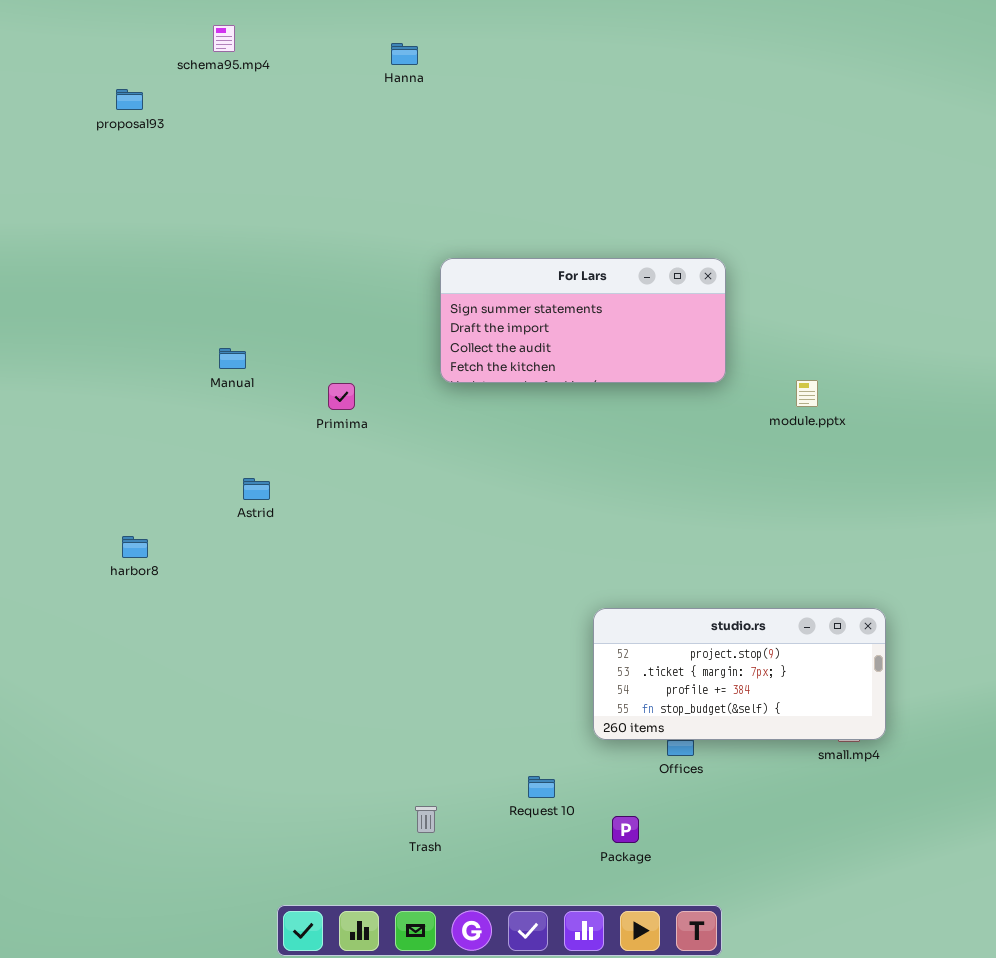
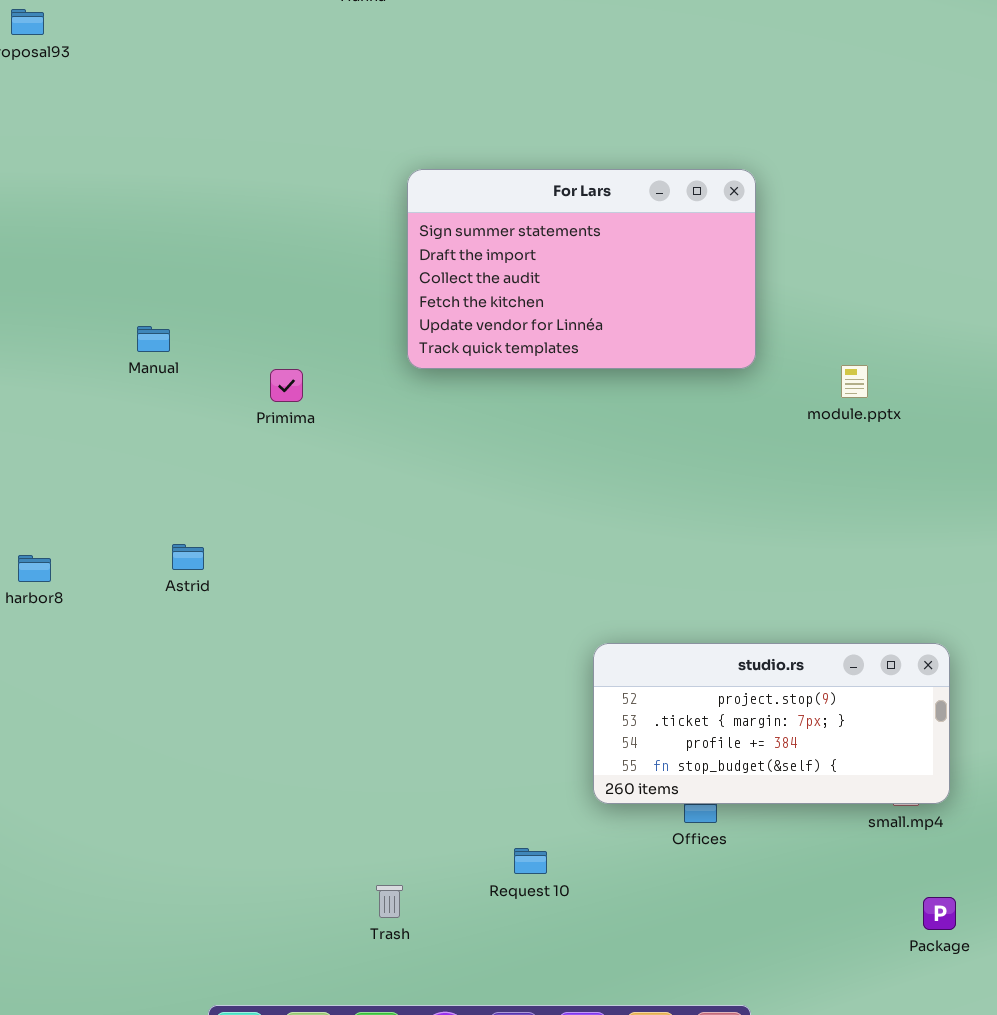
For Lars: [440,258,726,383] -> [407,169,756,369], resized
Astrid: [243,478,270,500] -> [172,544,204,570], moved
Package: [612,816,639,843] -> [923,897,956,930], moved

